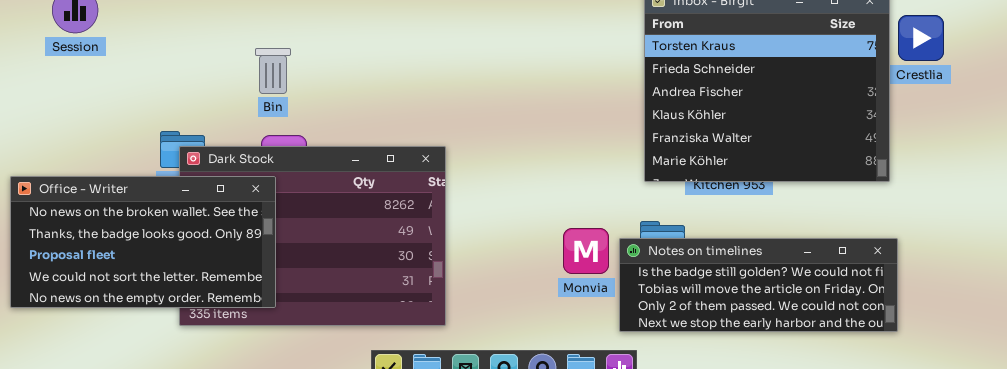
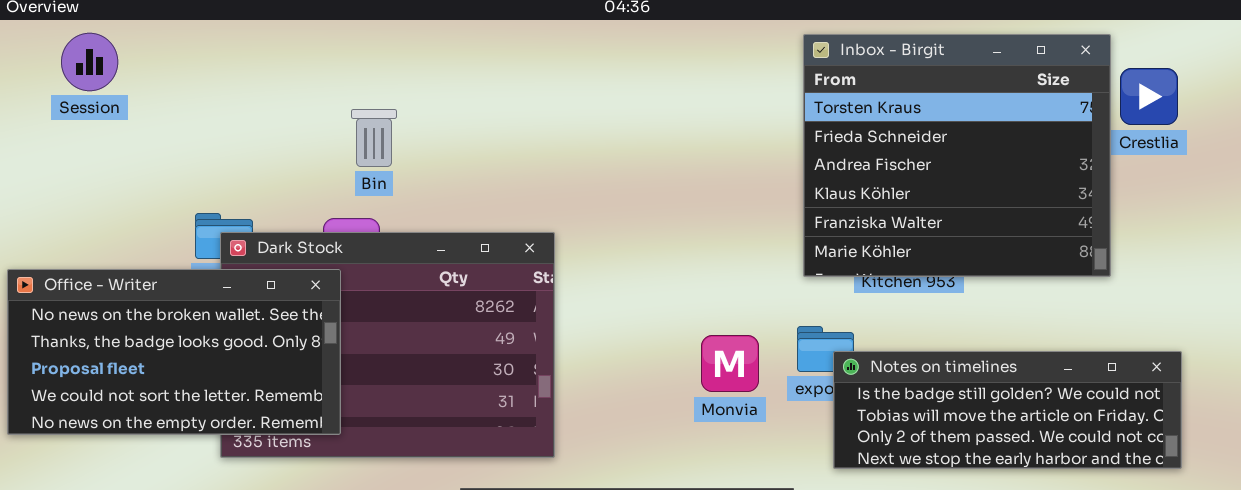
Bin: [255,48,291,94] -> [351,109,397,167], moved
Notes on timelines: [619,238,898,332] -> [833,351,1182,469], moved

